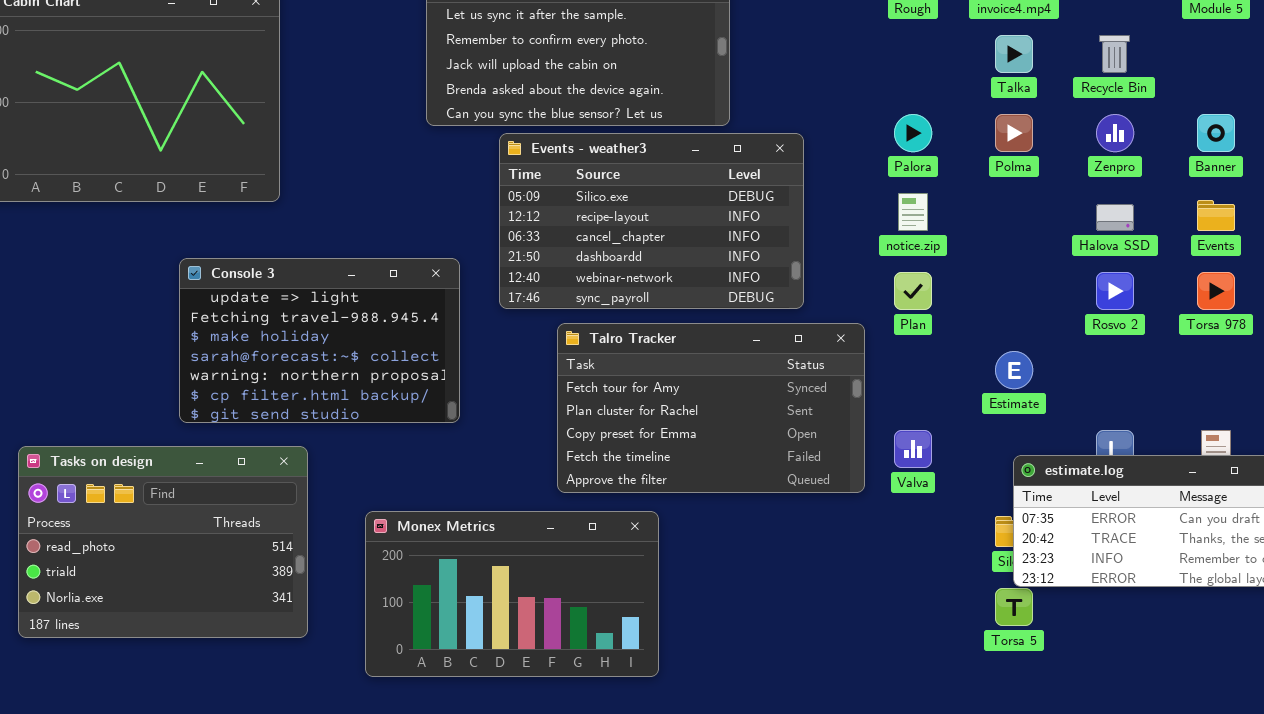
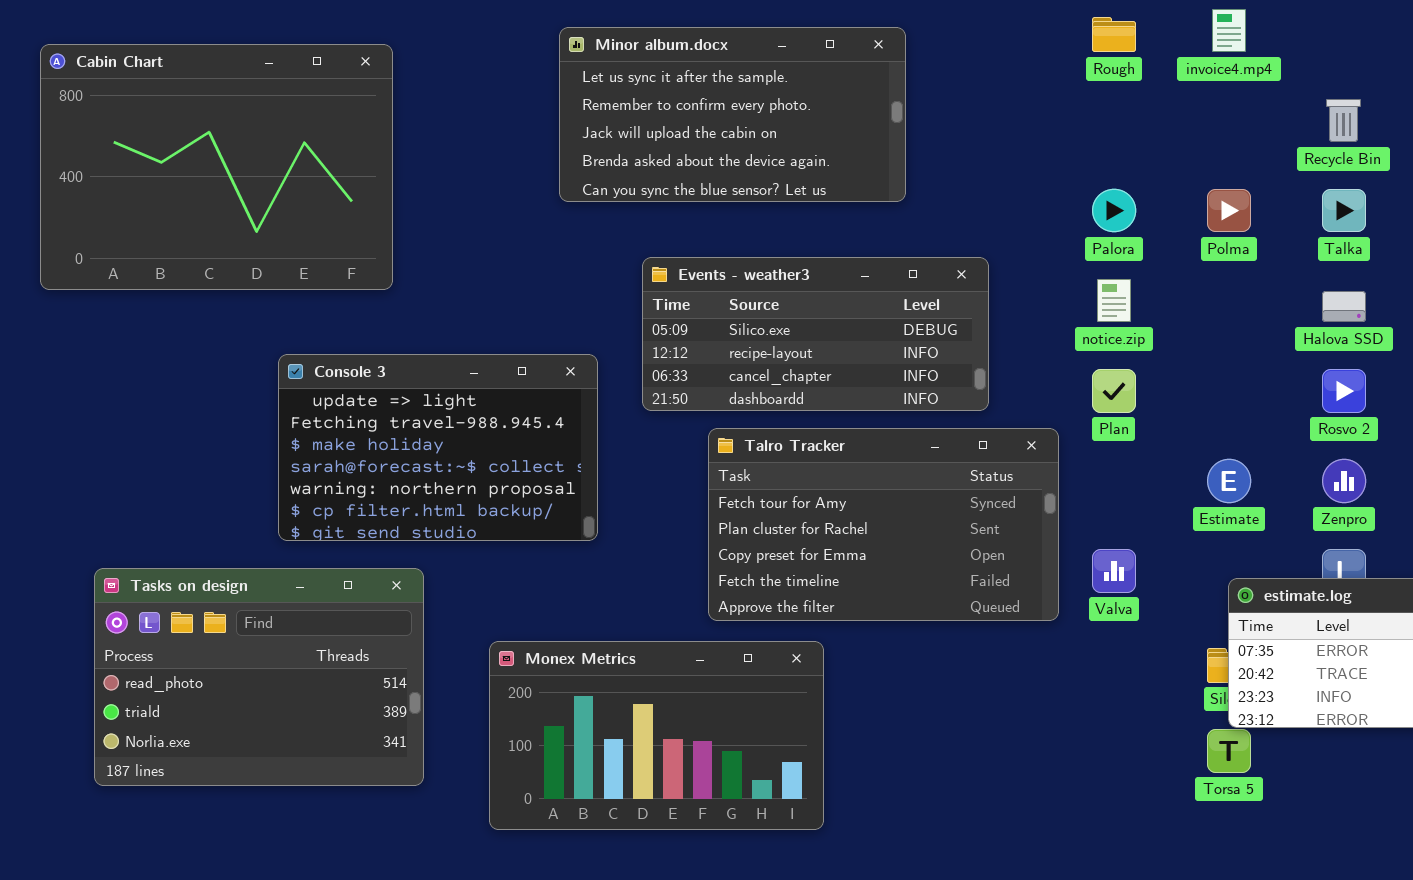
Talka: [995,35,1033,73] -> [1322,189,1366,232], moved
Zenpro: [1096,114,1134,152] -> [1322,459,1366,503], moved
Events - weather3: [499,133,804,309] -> [642,257,989,411], resized

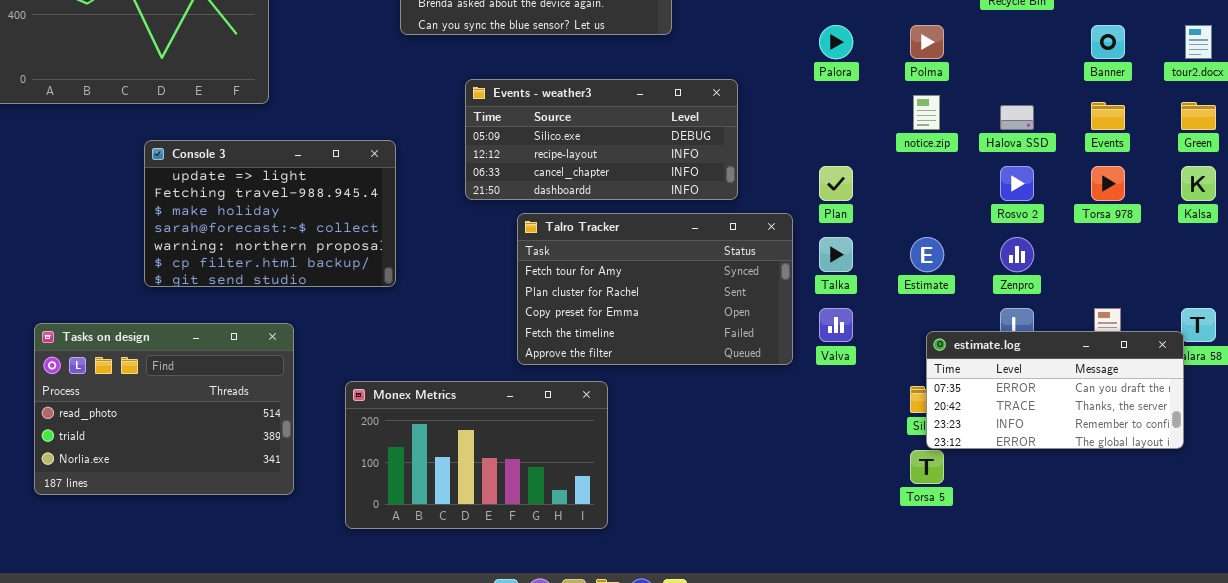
Talka: [1322,189,1366,232] -> [819,237,853,272], moved
notice.zip: [1097,279,1131,322] -> [913,95,940,130], moved
Console 3: [278,354,598,541] -> [144,140,396,287], moved

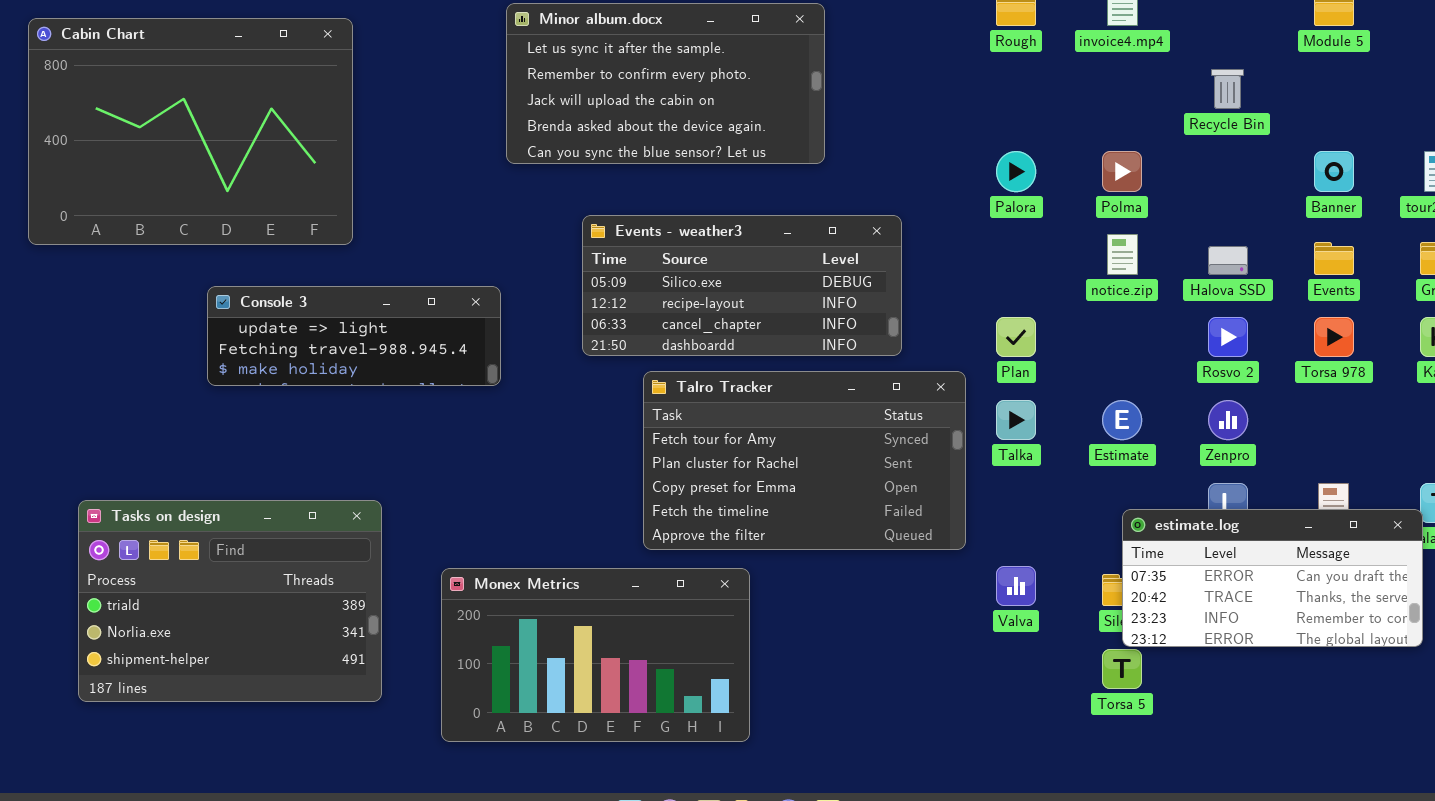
Console 3: [144,140,396,287] -> [207,286,501,386], resized
Valva: [819,308,853,342] -> [996,566,1036,606], moved
Tasks on design: [34,323,294,495] -> [78,500,382,702], scrolled down 1 row

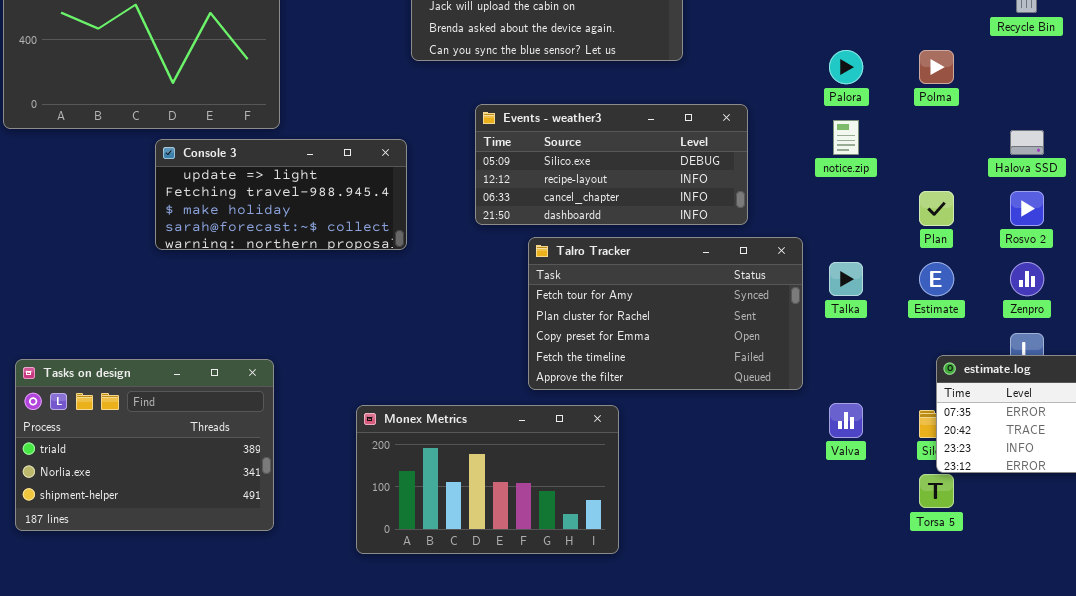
notice.zip: [1107,234,1138,275] -> [833,120,859,155], moved
Console 3: [207,286,501,386] -> [155,139,407,250], resized
Plan: [996,317,1036,357] -> [919,191,954,226], moved
Tasks on design: [78,500,382,702] -> [15,359,274,531], moved

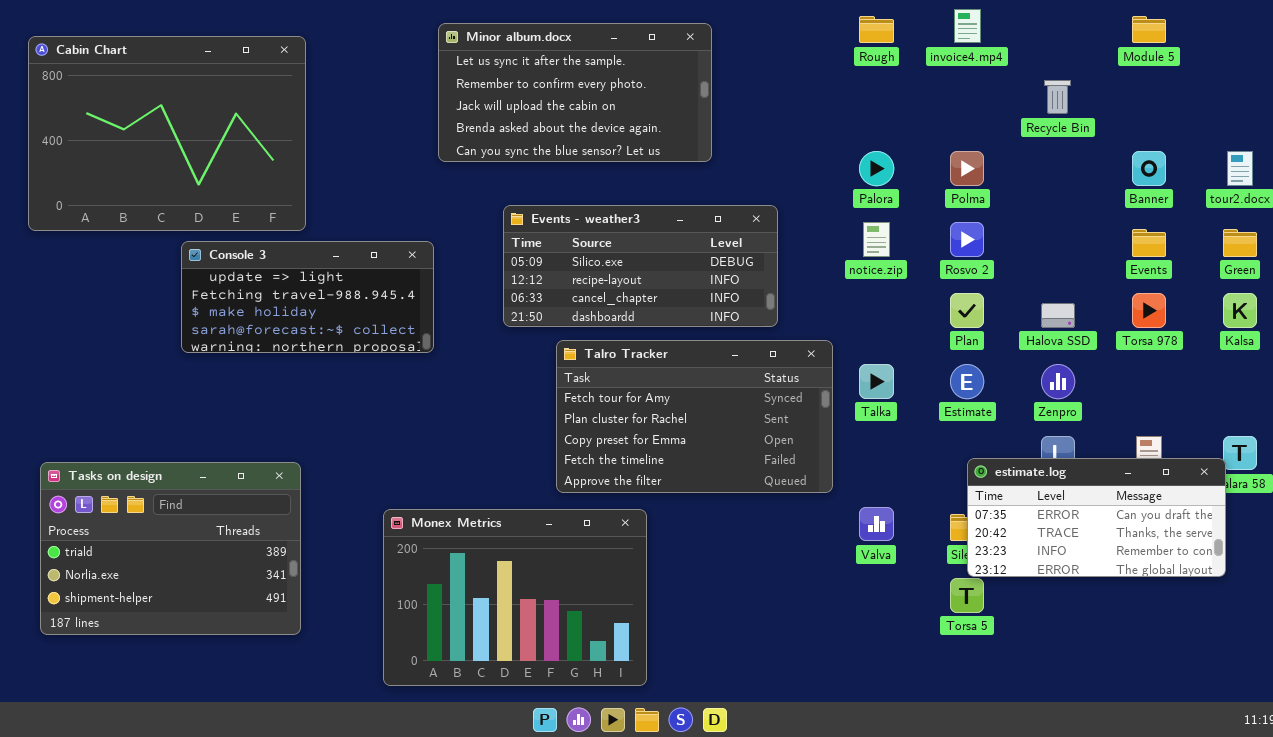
Halova SSD: [1010,130,1044,155] -> [1041,303,1075,328], moved
Rosvo 2: [1010,191,1044,226] -> [950,222,984,257], moved
Monex Metrics: [356,405,619,554] -> [383,509,647,686], resized

